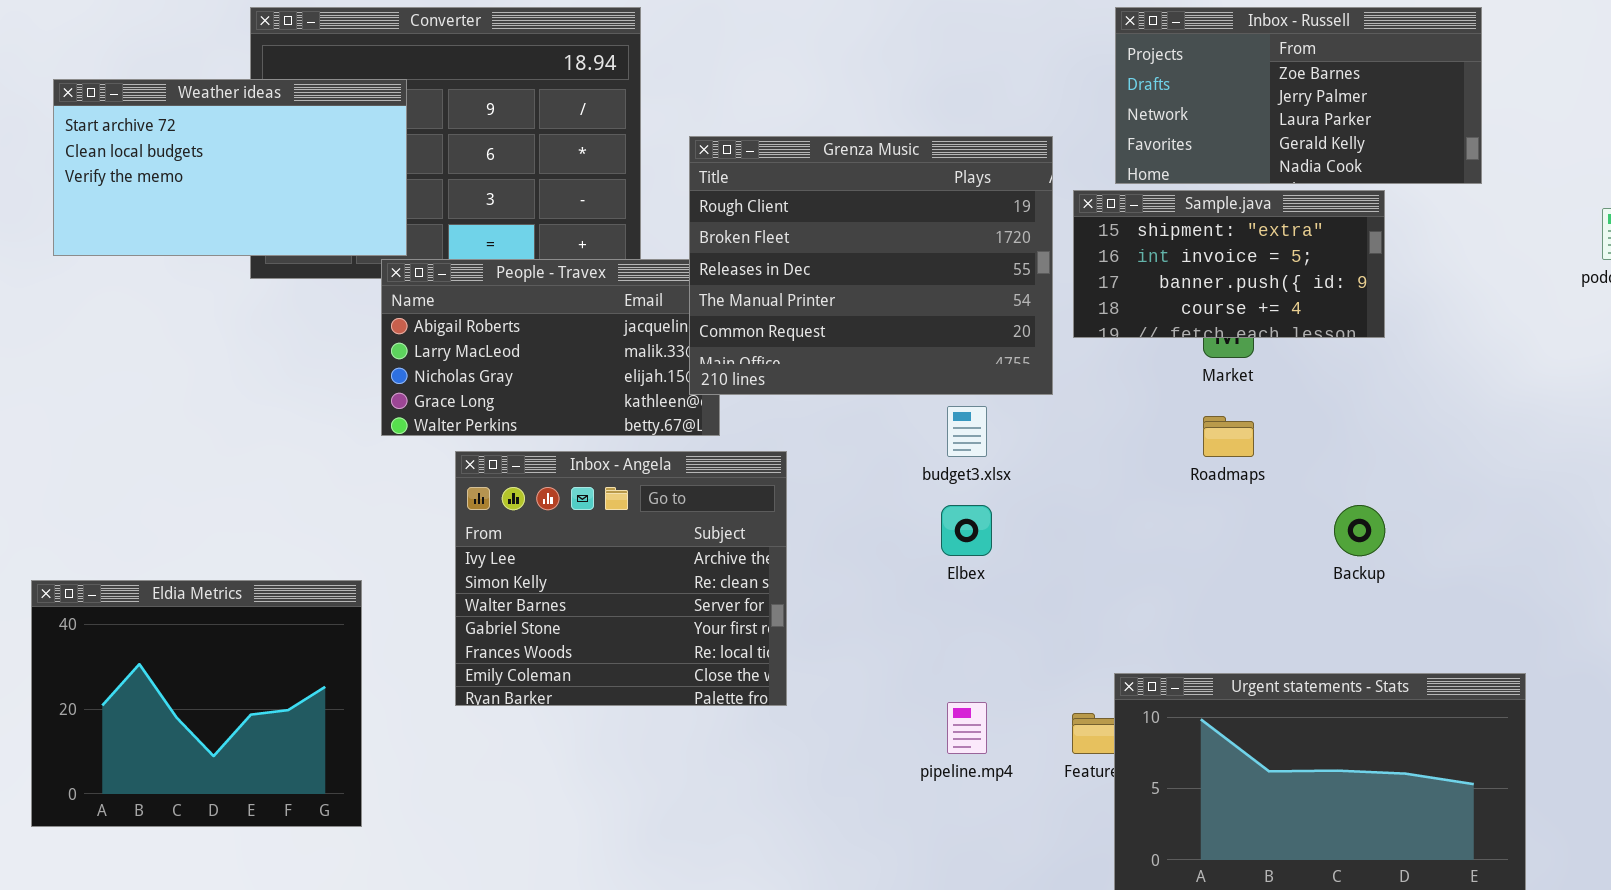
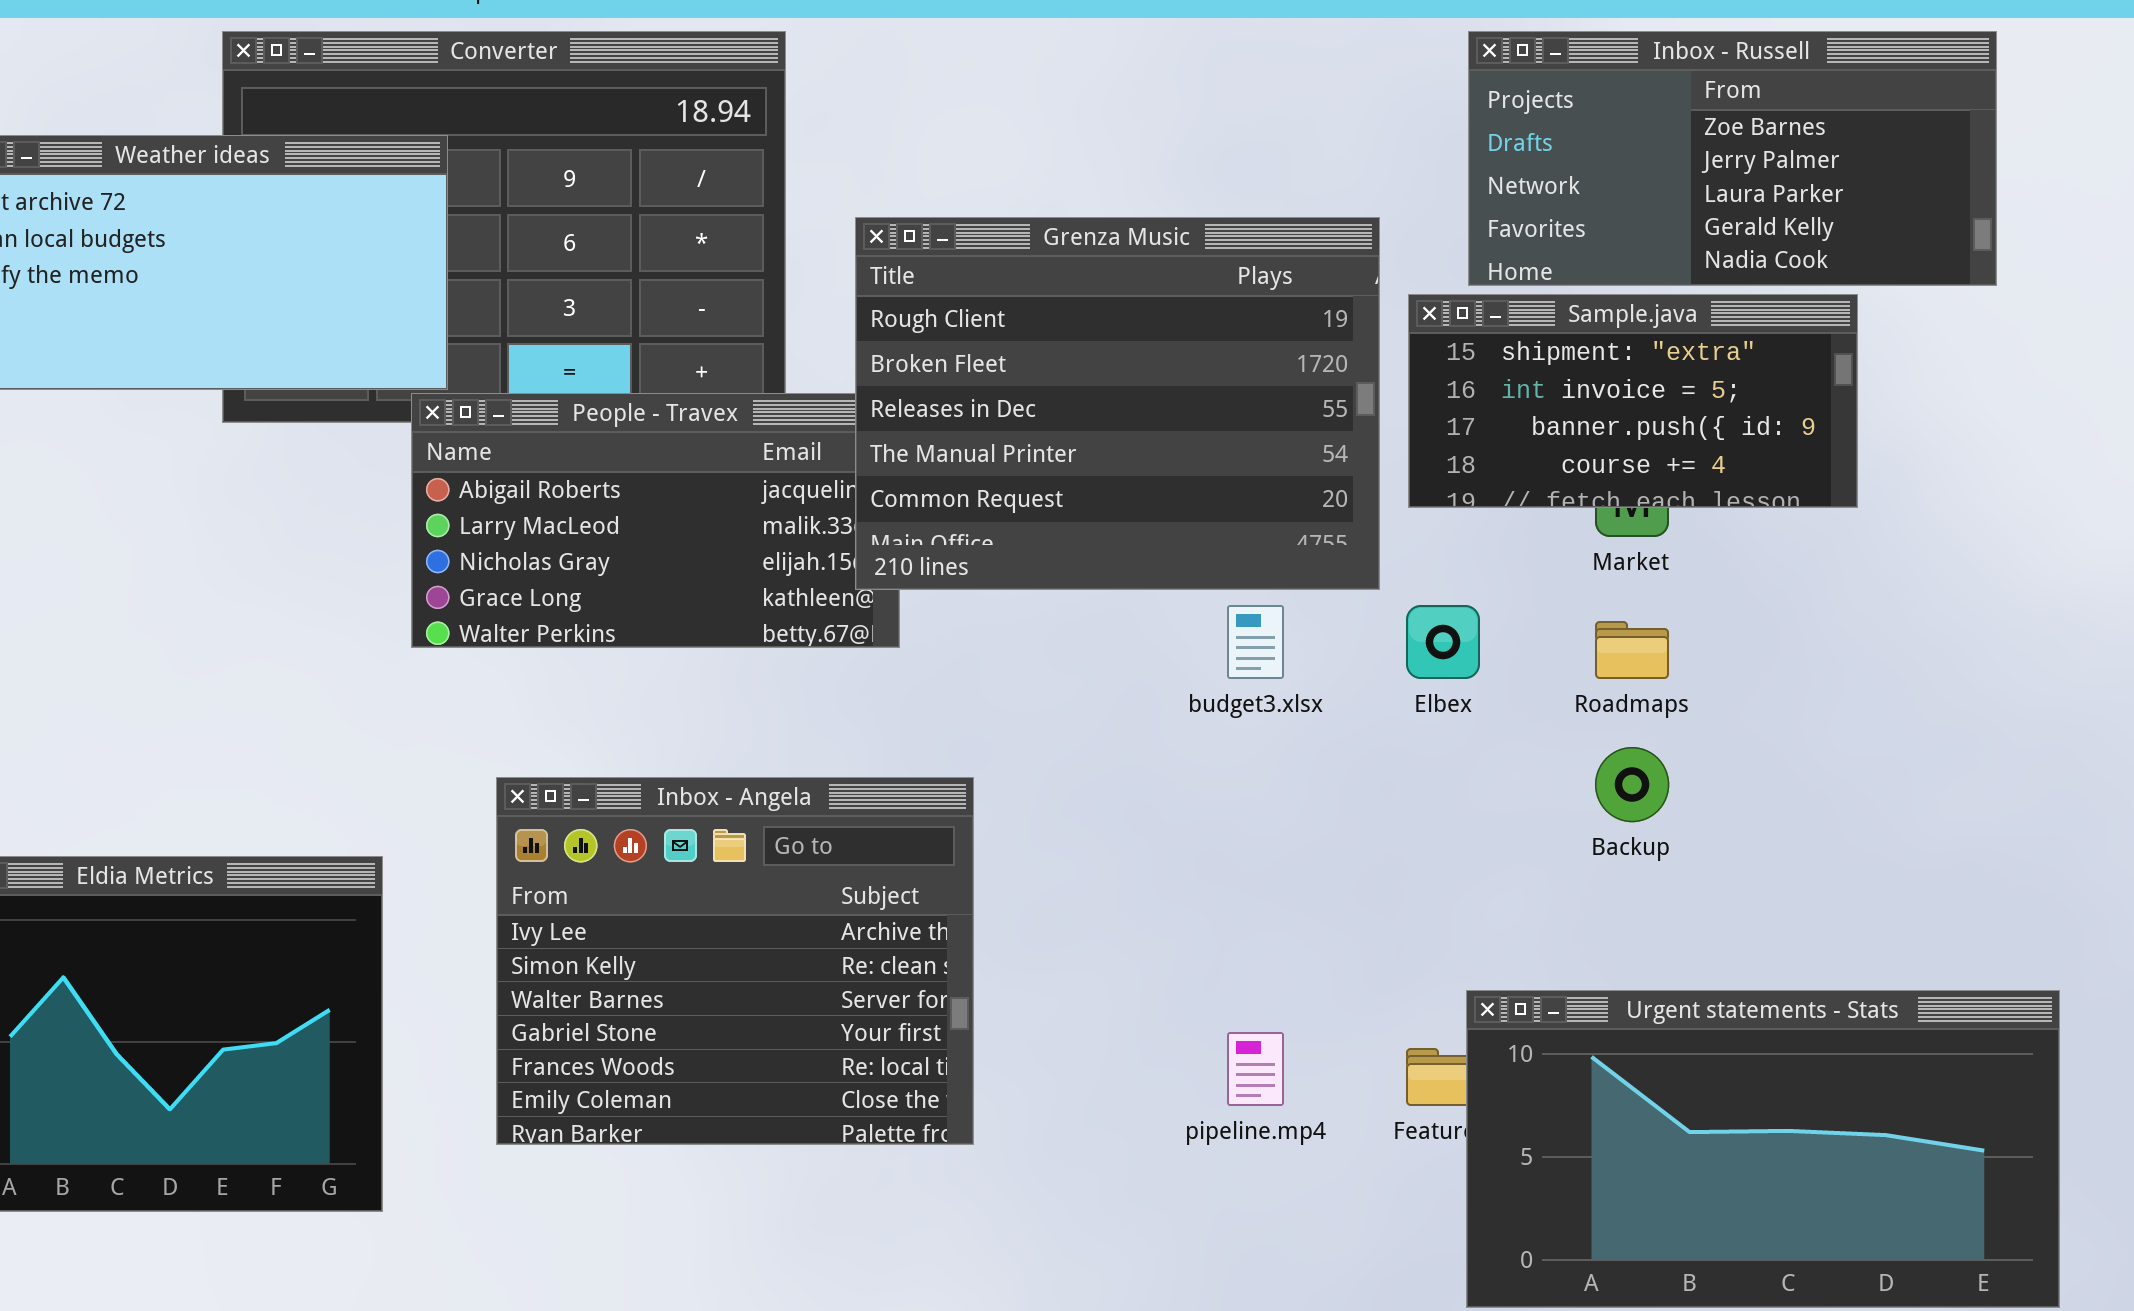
Inbox - Angela: [455,451,787,706] -> [496,777,974,1145], moved
Elbex: [941,505,992,556] -> [1406,605,1480,679], moved
Backup: [1334,505,1385,556] -> [1595,747,1669,822], moved

